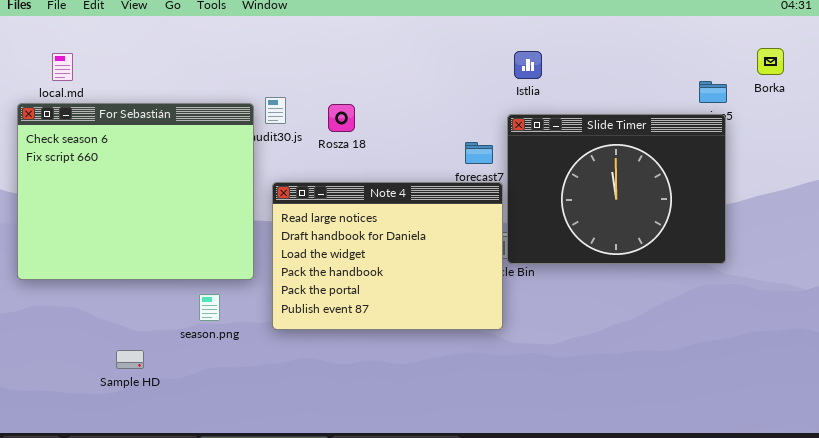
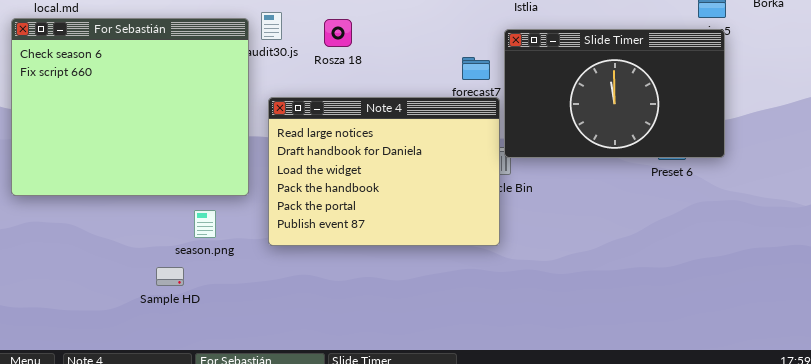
Slide Timer: [507,114,726,264] -> [504,29,725,158], resized
Sample HD: [116,350,144,369] -> [156,267,184,286], moved

